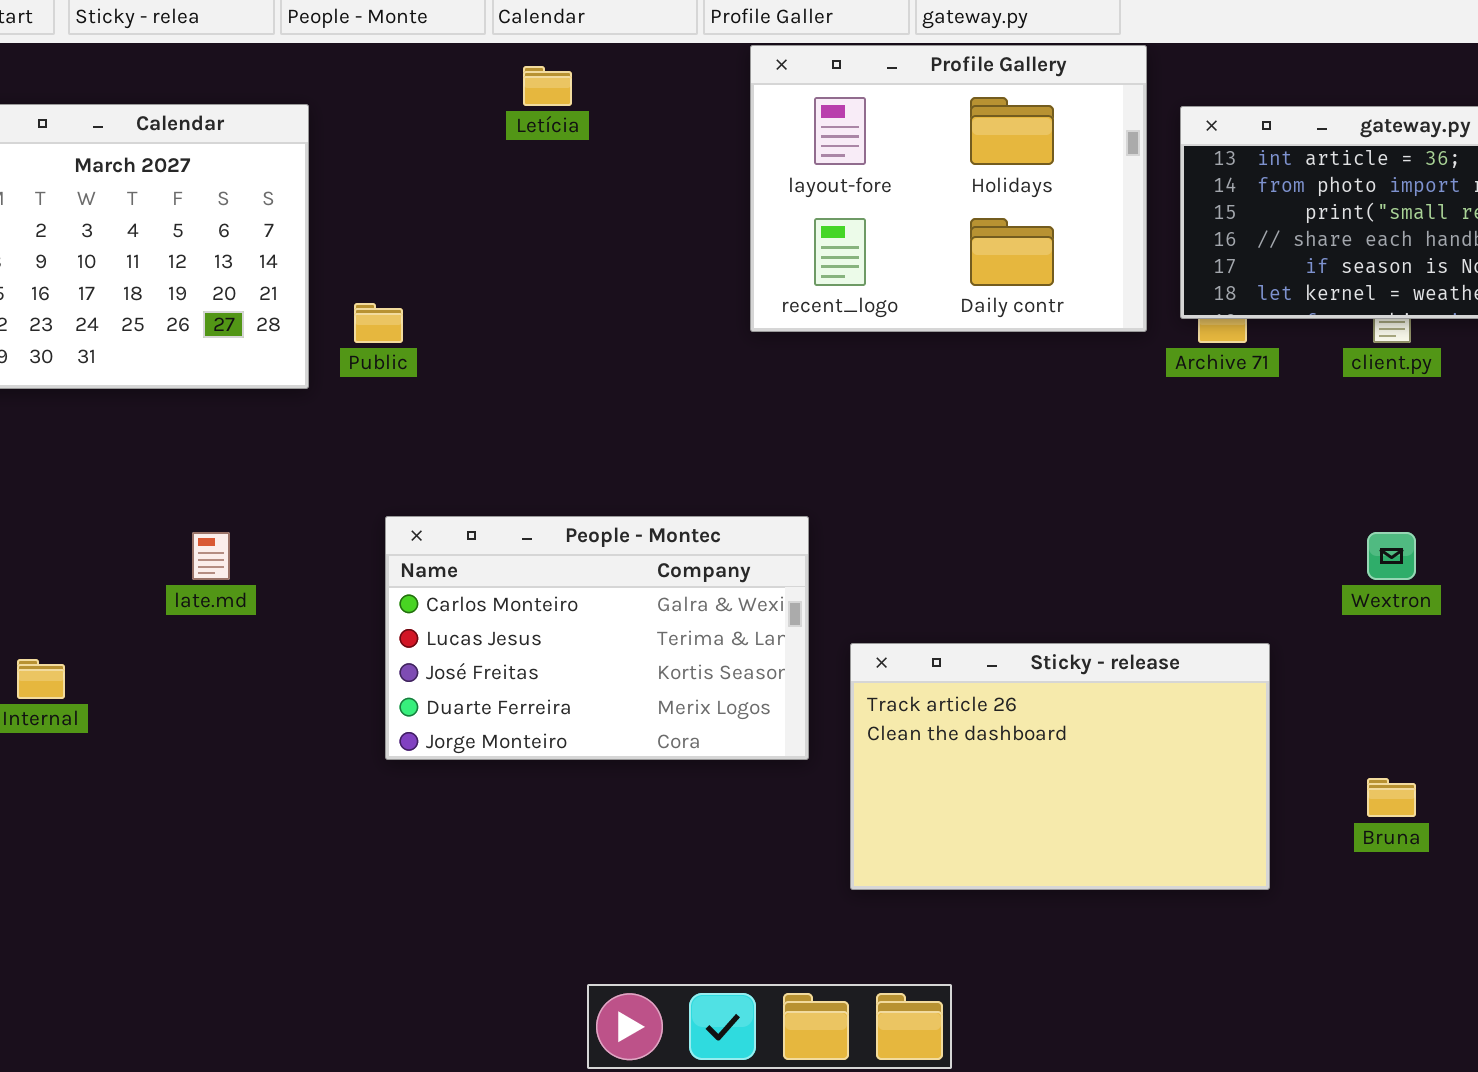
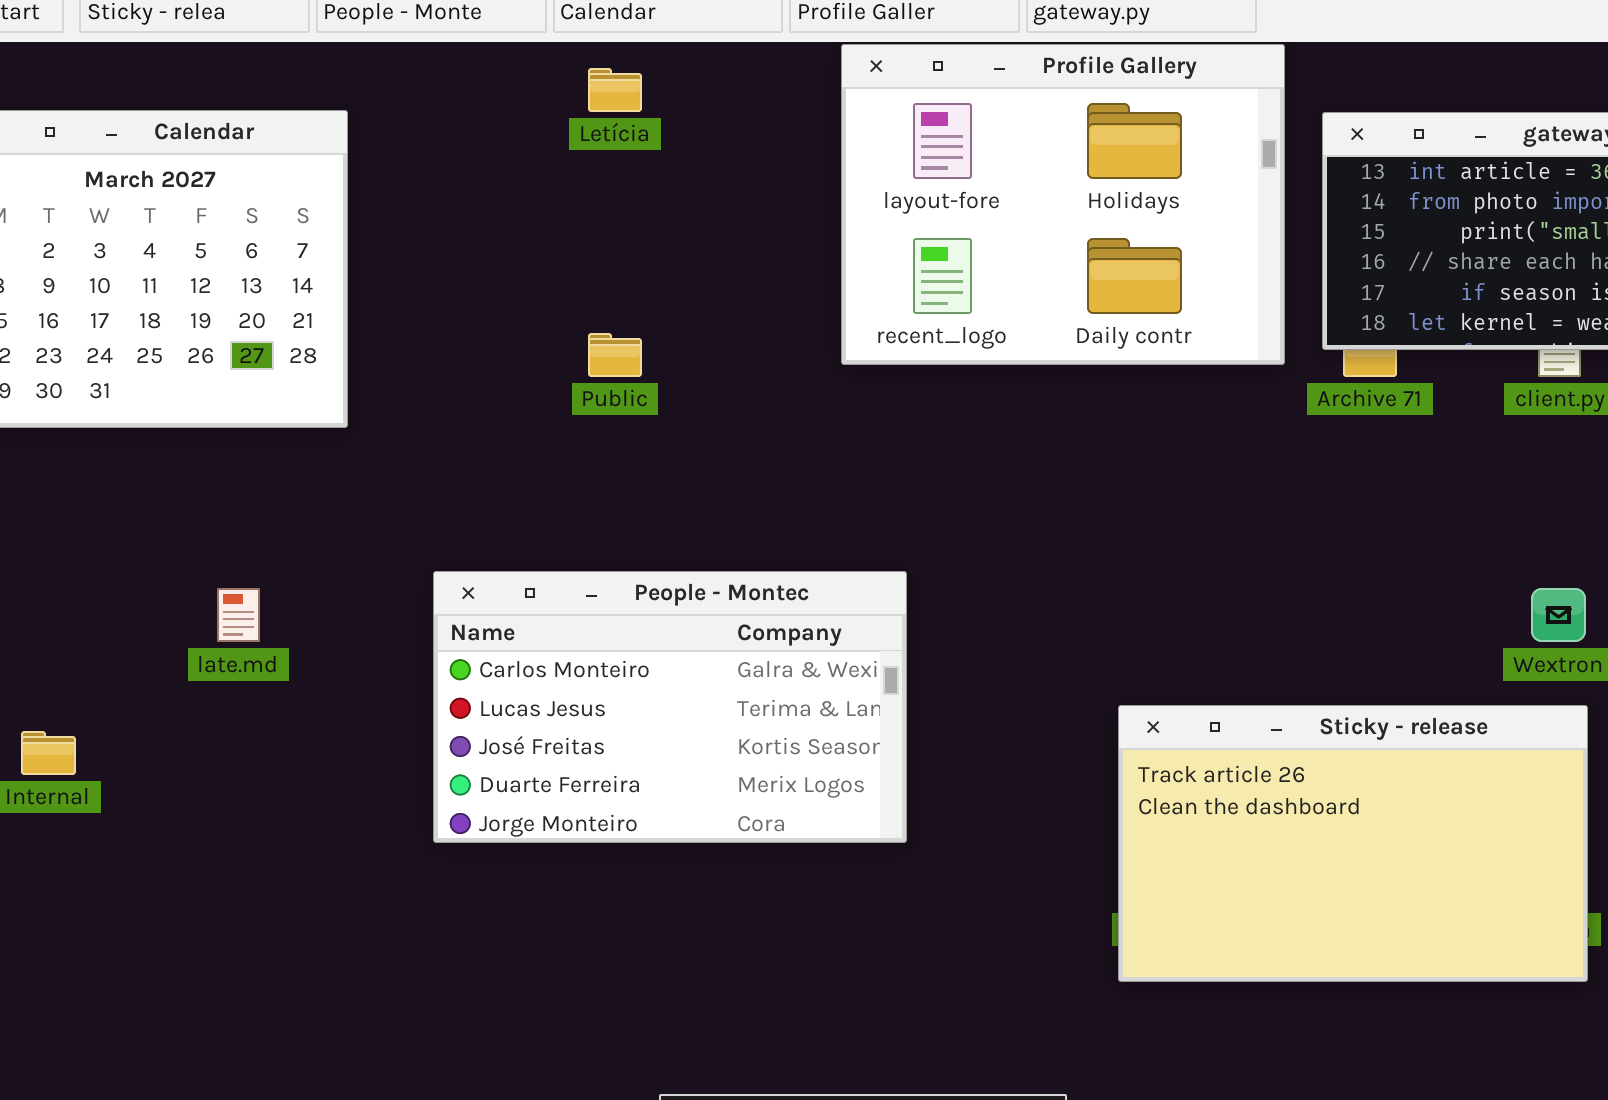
Public: [354,303,403,343] -> [588,333,642,377], moved
Sticky - release: [850,643,1270,890] -> [1118,705,1588,982], moved

